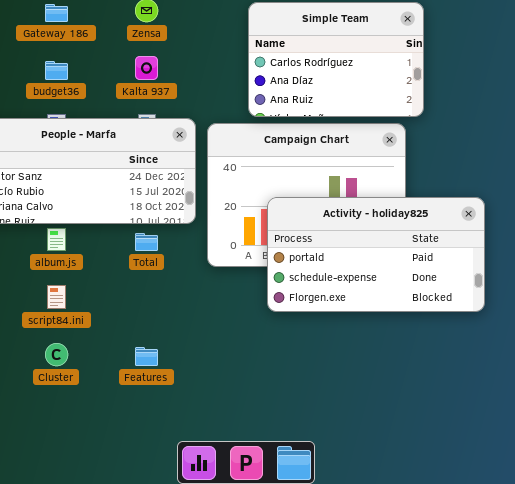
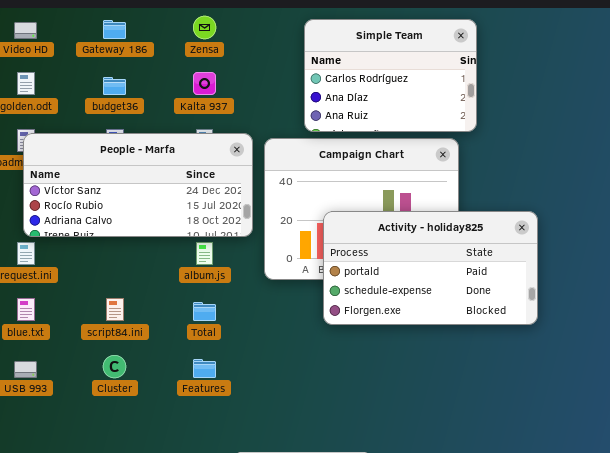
album.js: [47,228,66,251] -> [196,242,213,265], moved
Total: [135,233,158,251] -> [193,302,216,321], moved

